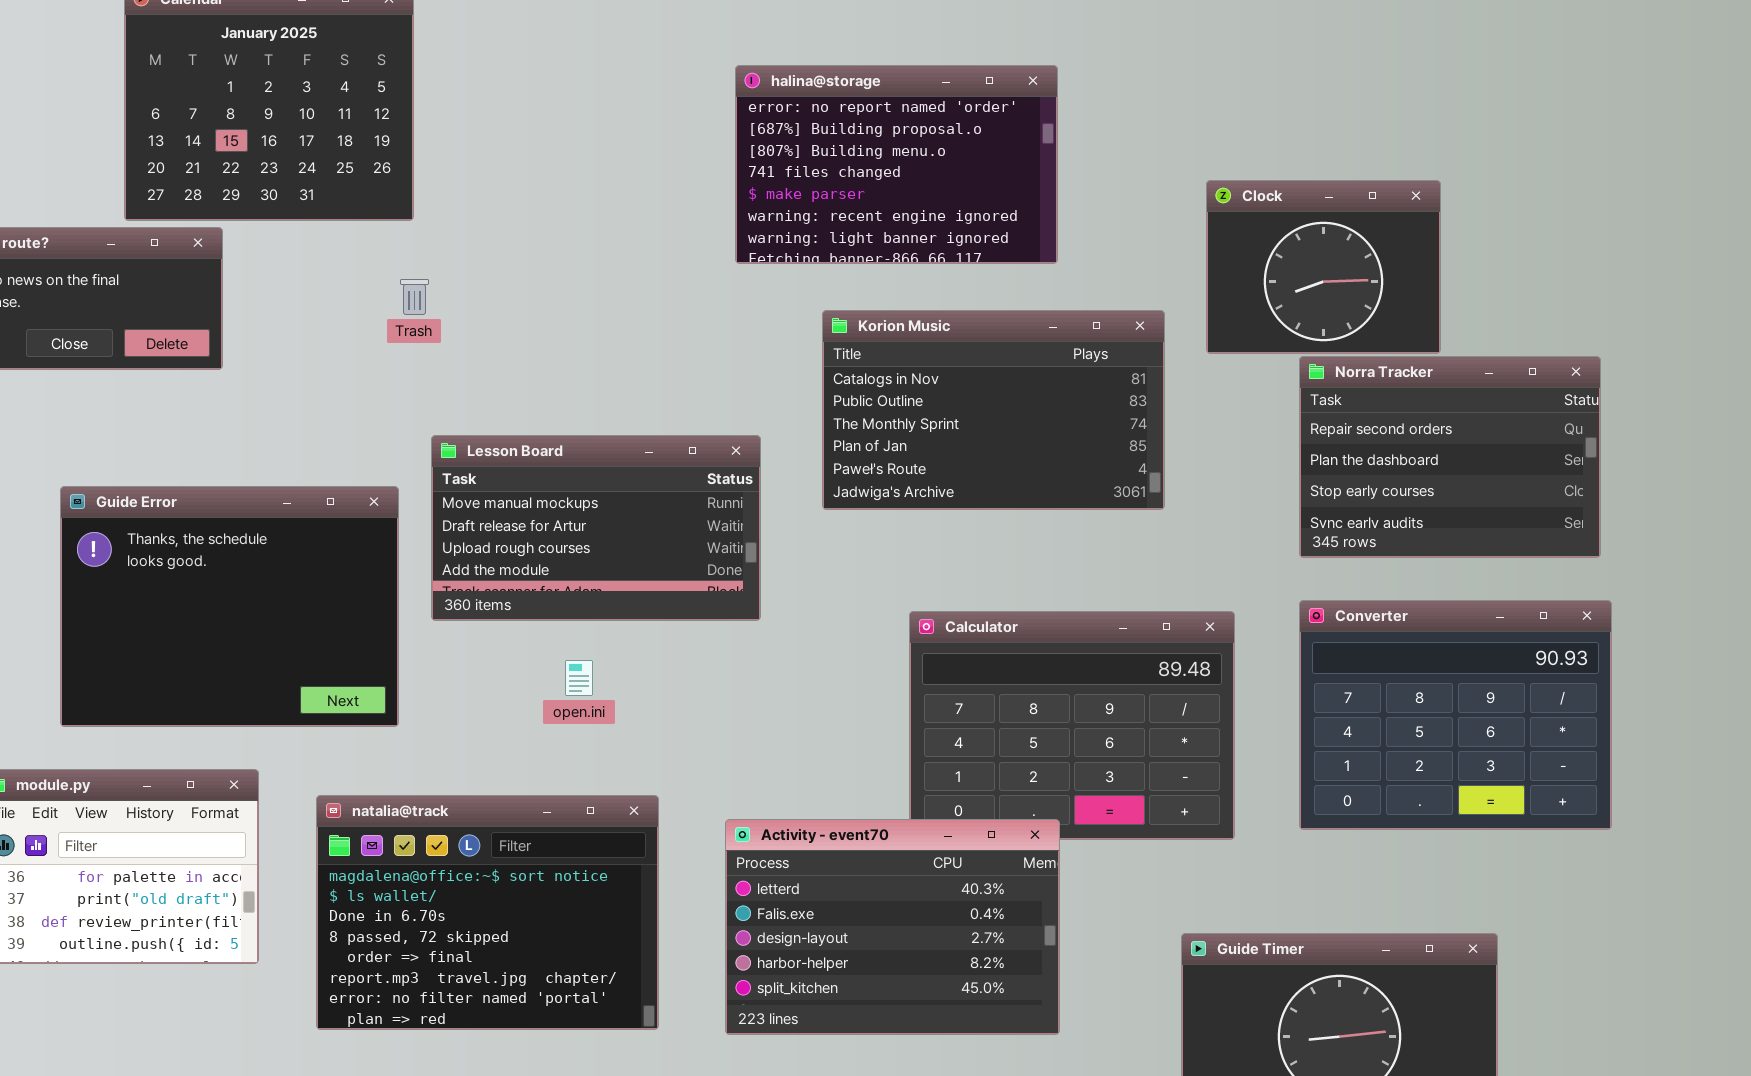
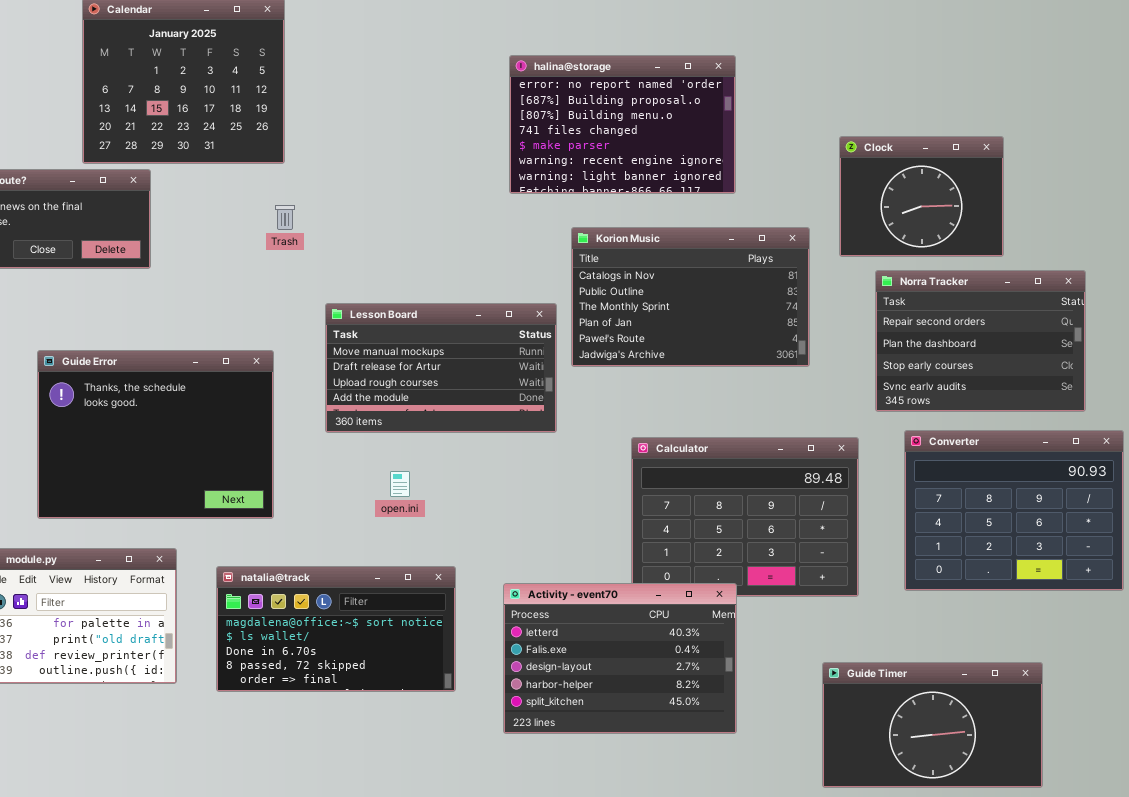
Norra Tracker: [1299,356,1601,558] -> [875,270,1086,412], moved
Lesson Board: [431,435,761,621] -> [325,303,557,433], moved
natalia@track: [316,795,659,1030] -> [216,566,456,692], resized

